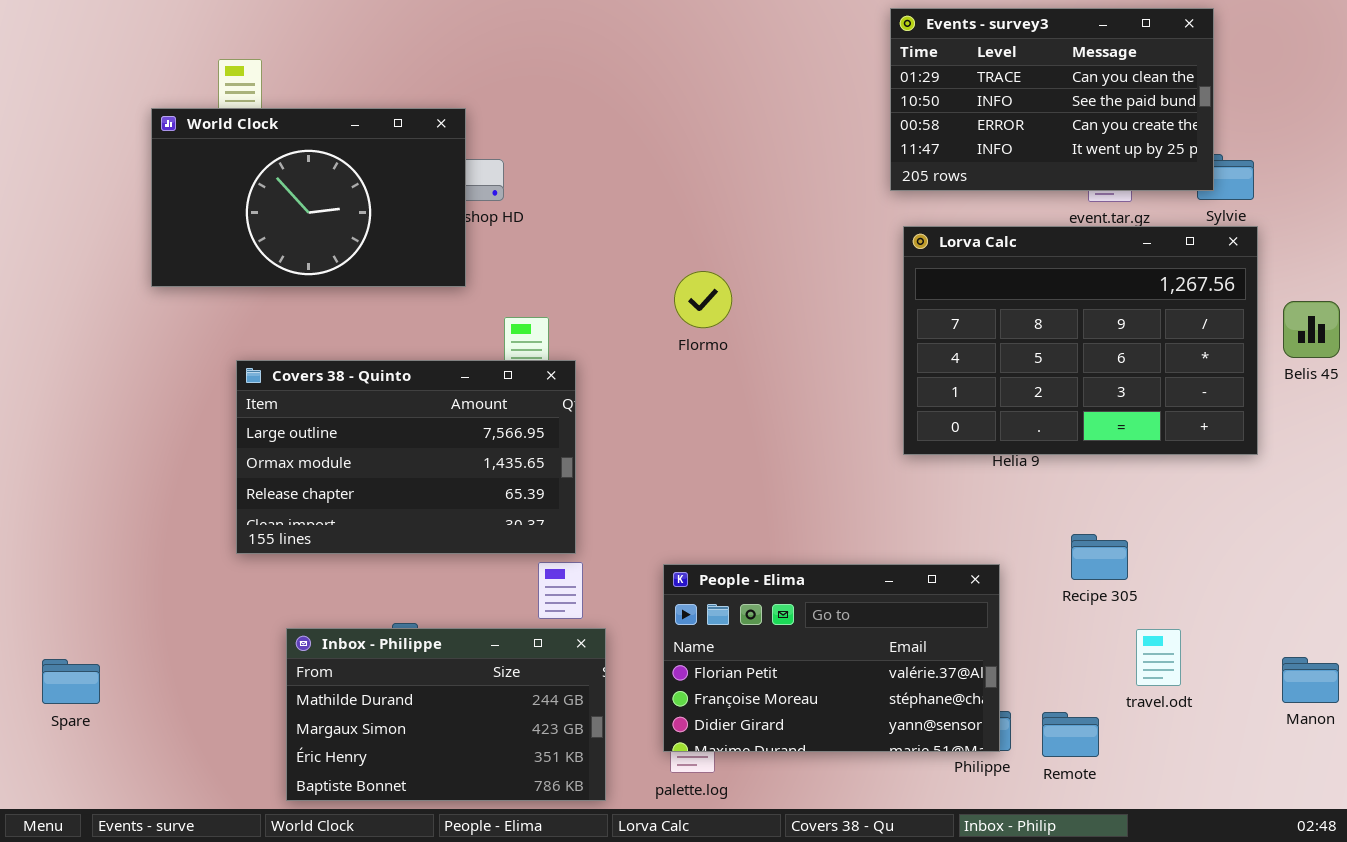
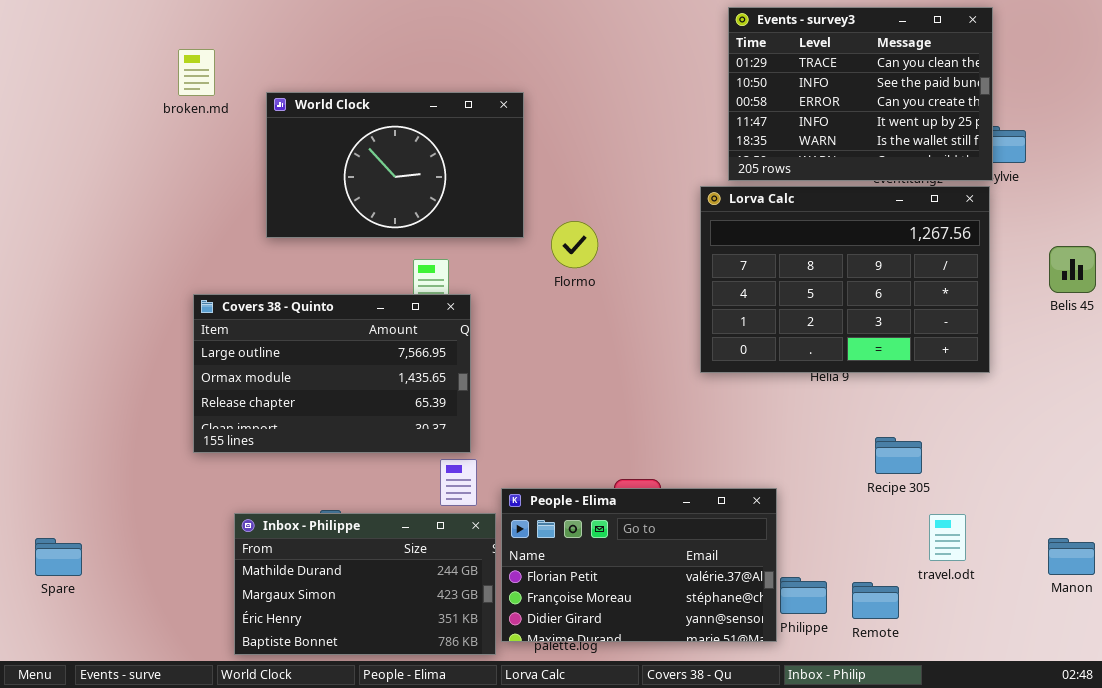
Events - survey3: [890,8,1214,191] -> [728,7,993,181], resized
World Clock: [151,108,466,287] -> [266,92,524,238], moved
Lorva Calc: [903,226,1258,455] -> [700,186,990,373], moved
People - Elima: [663,564,1000,752] -> [501,488,777,642], moved

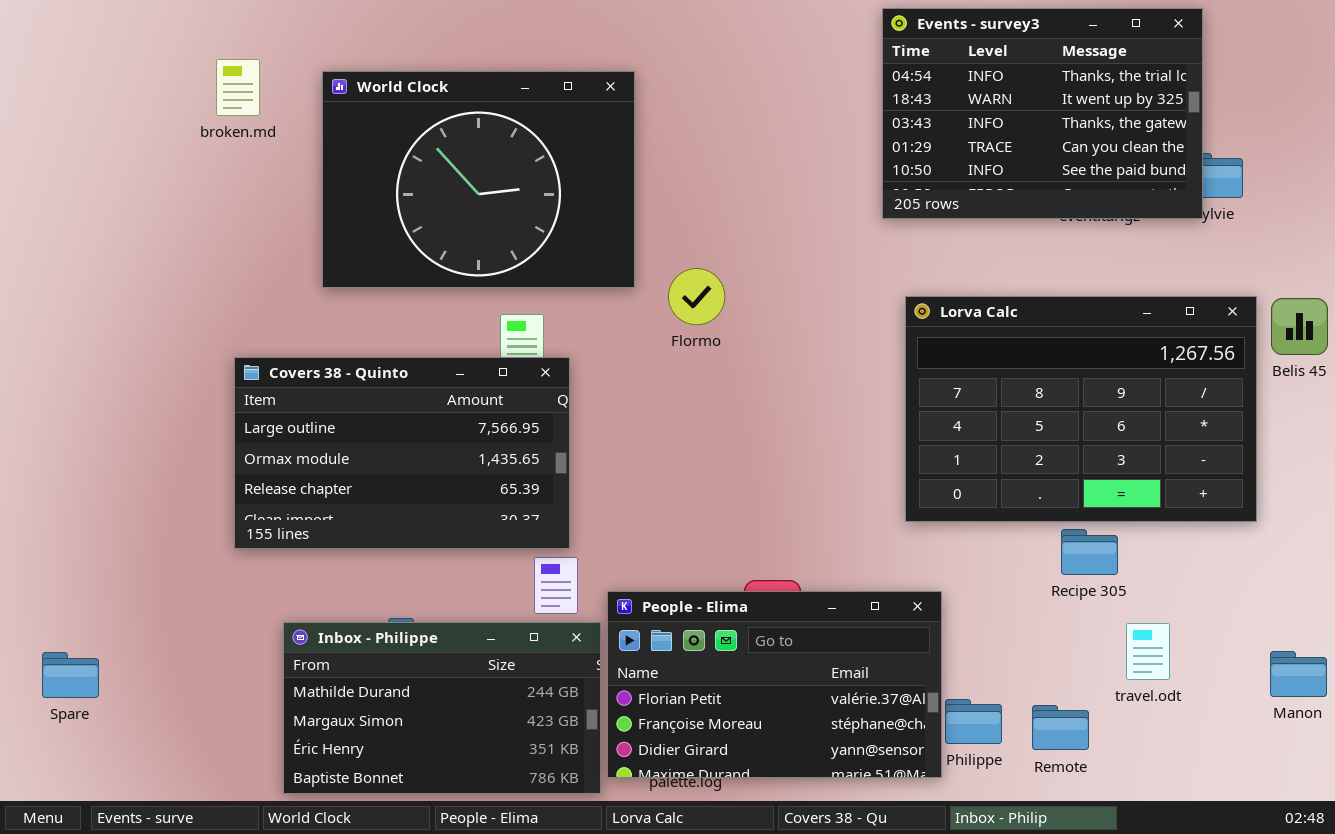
Events - survey3: [728,7,993,181] -> [882,8,1203,219], scrolled up 3 rows
World Clock: [266,92,524,238] -> [322,71,635,288], resized
Lorva Calc: [700,186,990,373] -> [905,296,1257,522], moved

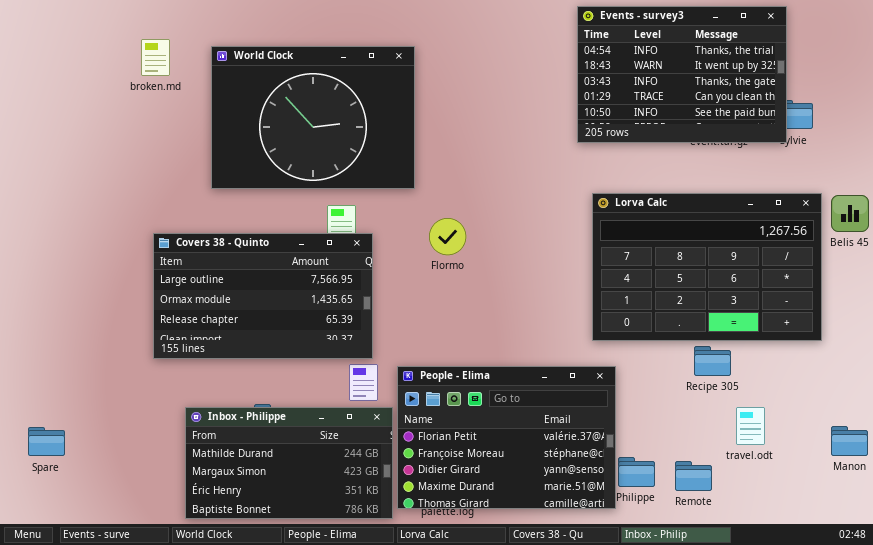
Flormo: [668,268,725,325] -> [429,218,466,255], moved
People - Elima: [607,591,942,778] -> [397,366,616,509], resized

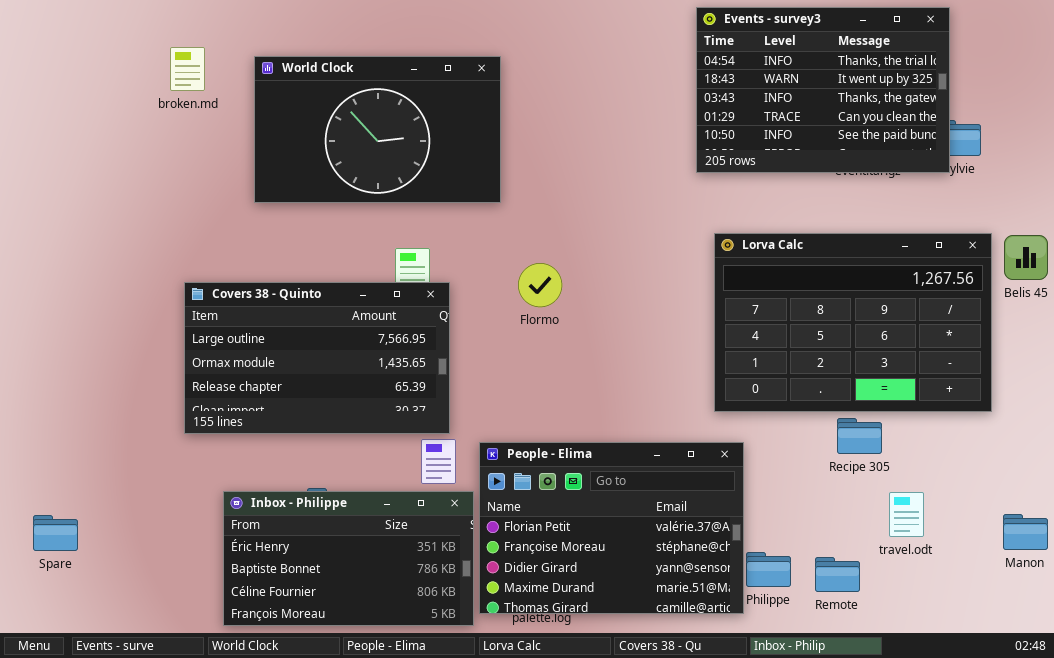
World Clock: [211,46,415,189] -> [254,56,501,203], resized
Inbox - Philippe: [185,407,393,519] -> [223,491,474,626], scrolled down 2 rows

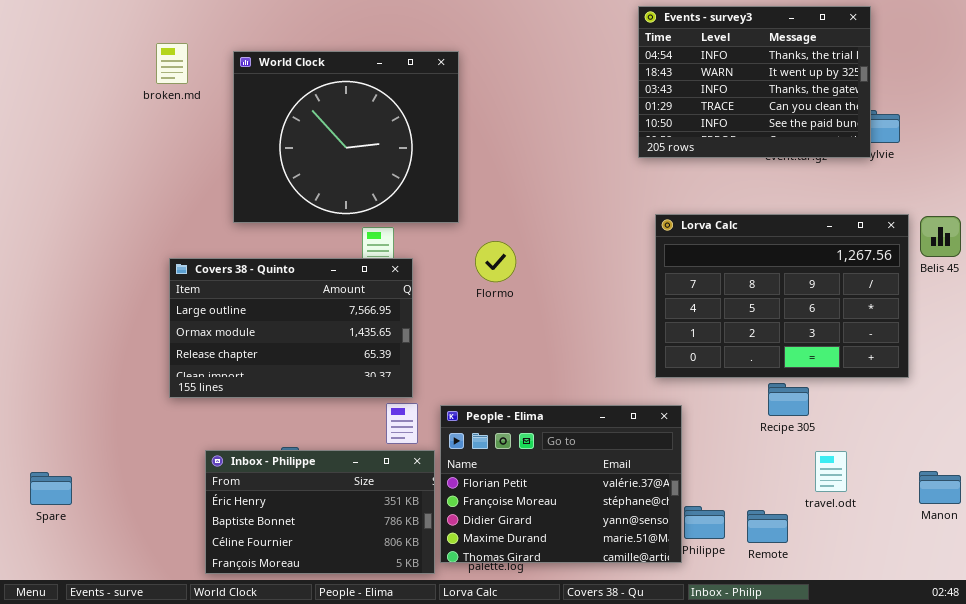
World Clock: [254,56,501,203] -> [233,51,459,223], resized

